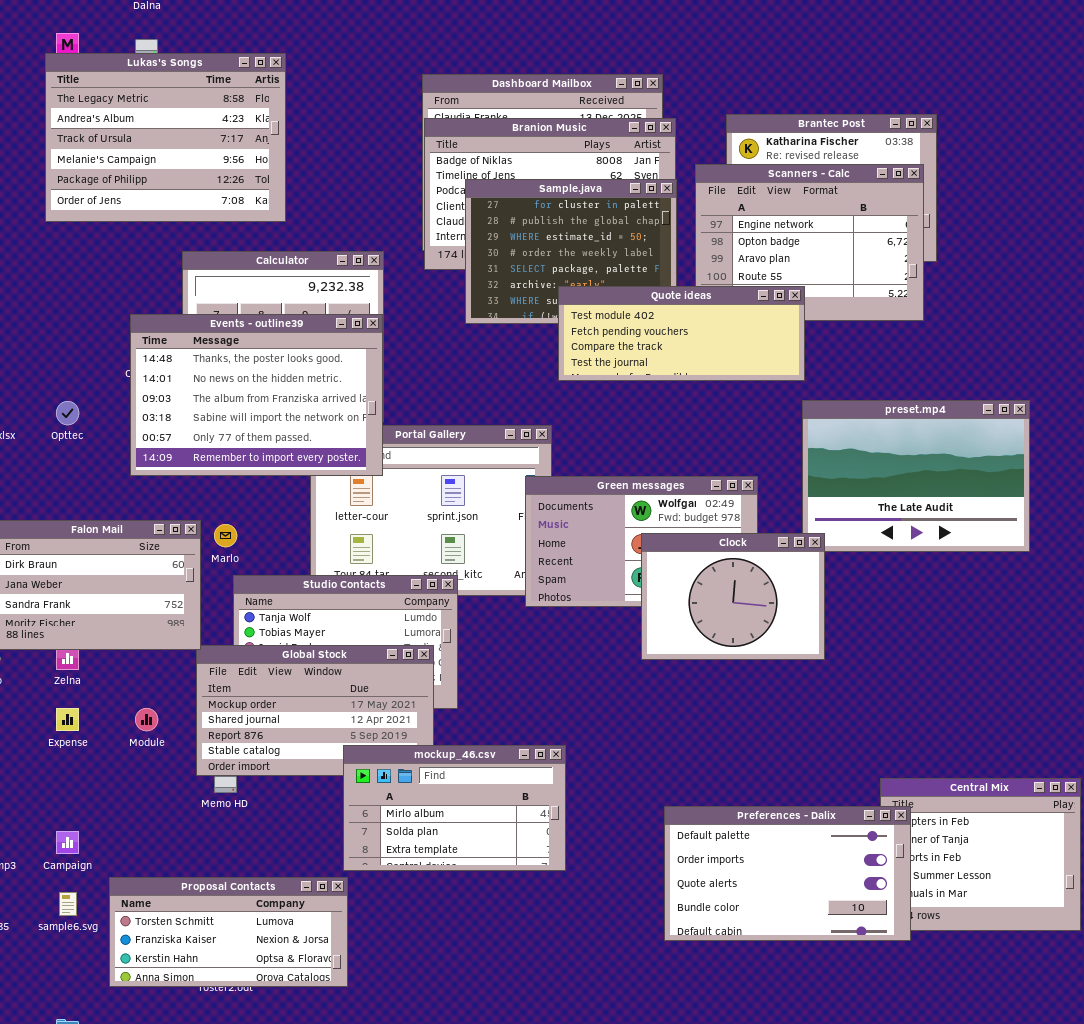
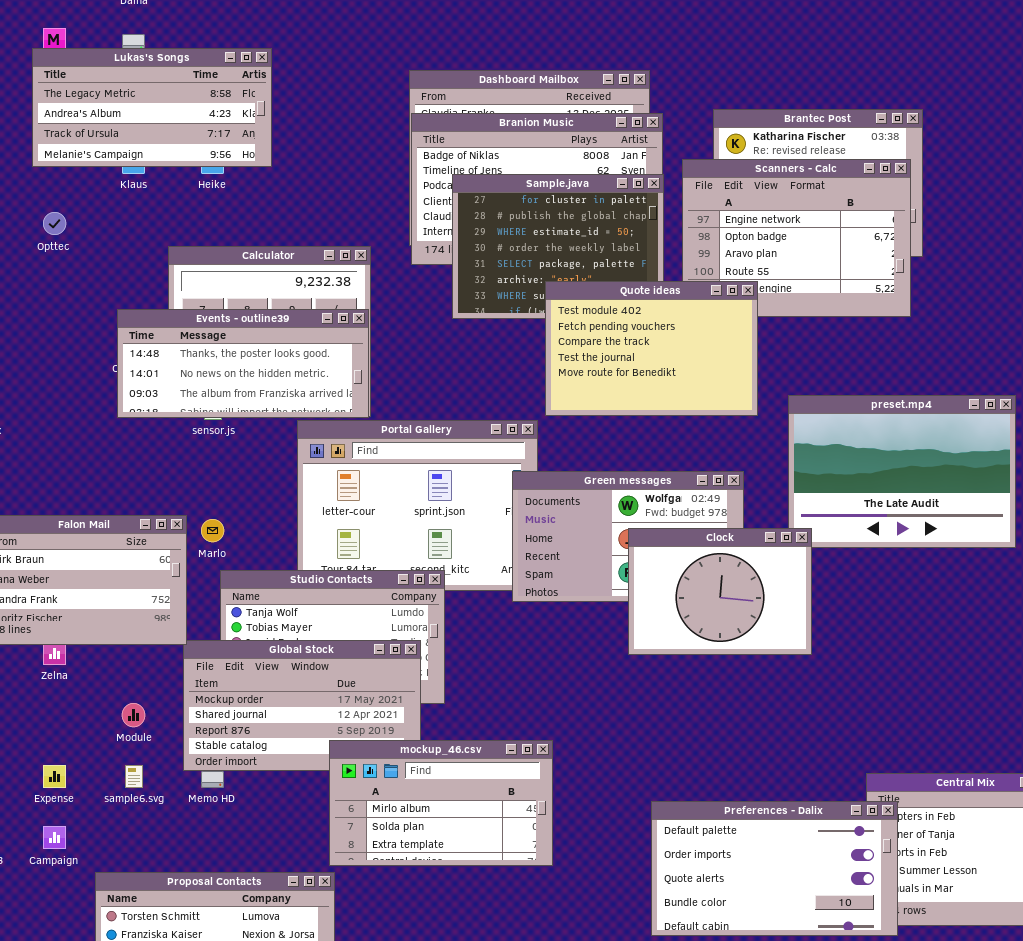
Lukas's Songs: [45,53,286,222] -> [32,48,272,167], resized
Quote ideas: [558,286,805,381] -> [545,281,758,416], resized
Events - outline39: [130,314,383,476] -> [117,309,369,418], resized
Opttec: [56,401,79,425] -> [43,212,66,235], moved
Expense: [56,708,79,731] -> [43,765,66,788], moved
sample6.svg: [59,892,77,916] -> [125,765,143,788], moved

